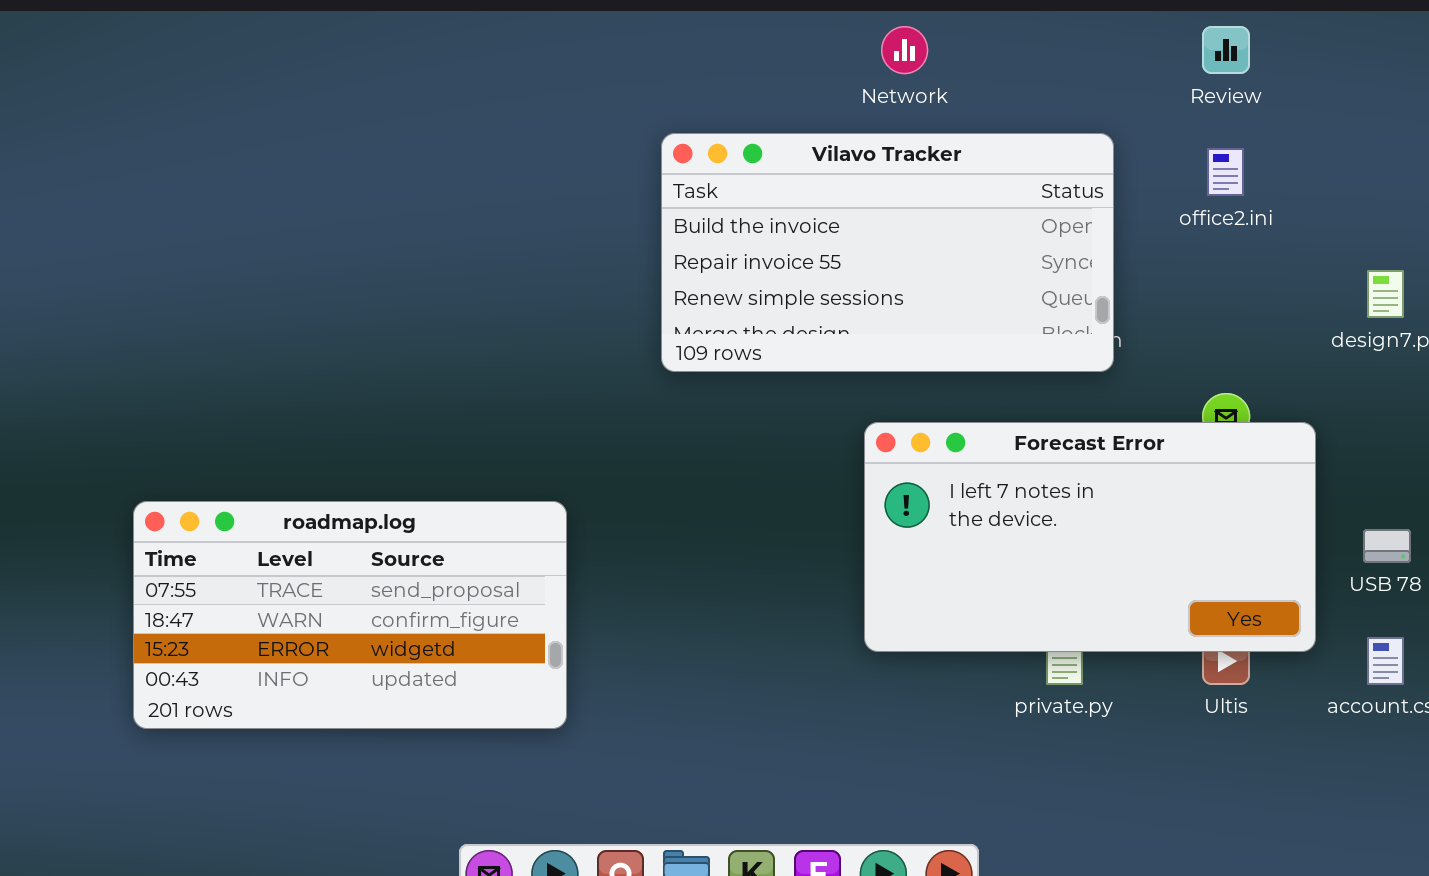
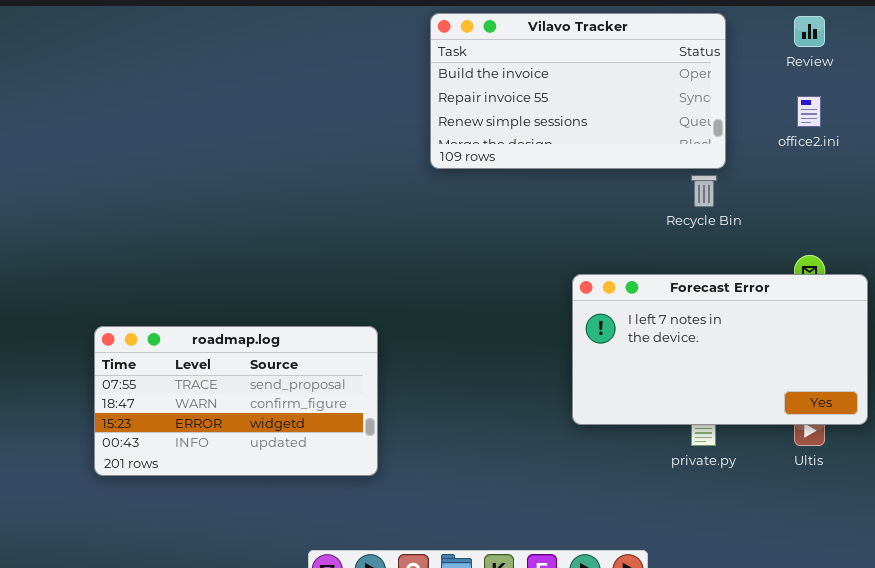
Vilavo Tracker: [661,133,1114,372] -> [430,13,726,169], moved

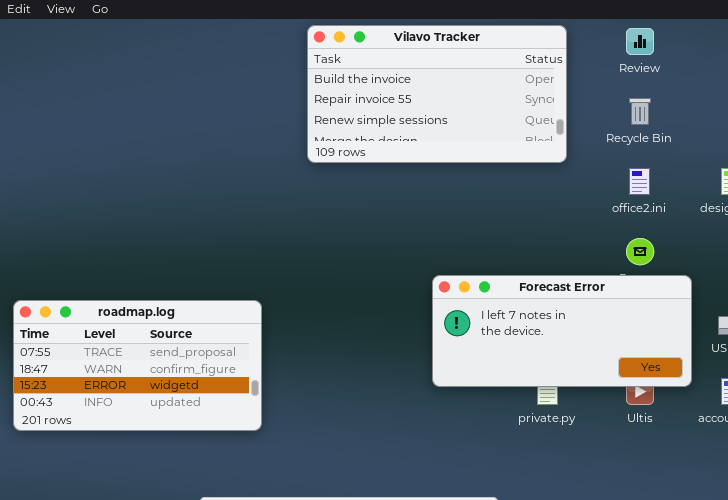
office2.ini: [797,96,821,127] -> [629,168,650,195], moved
Recycle Bin: [691,175,717,207] -> [629,98,651,125], moved
Forecast Error: [572,274,868,425] -> [432,275,692,387], resized

